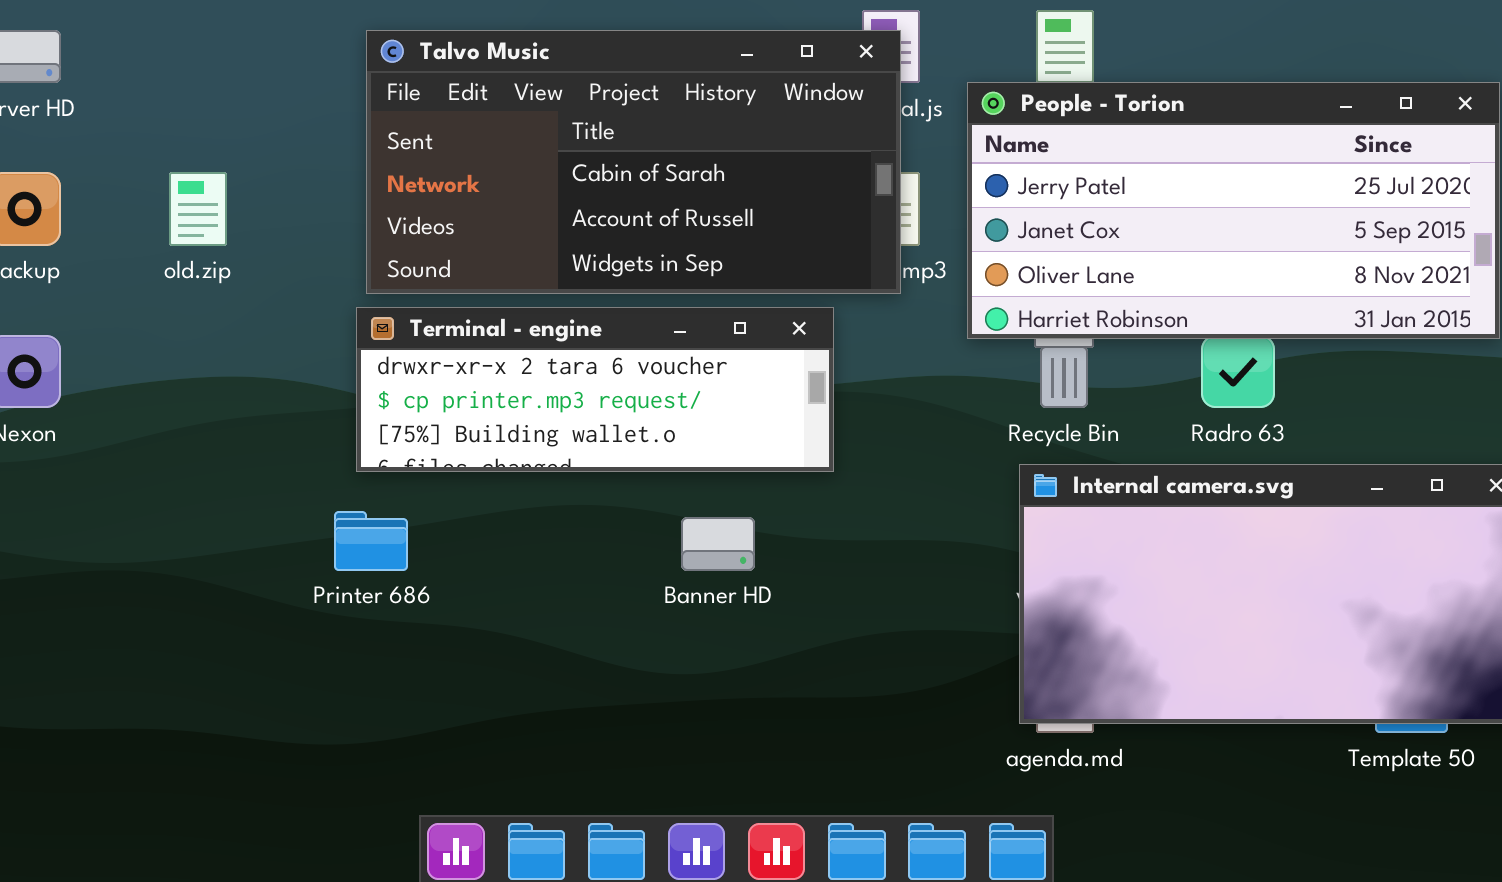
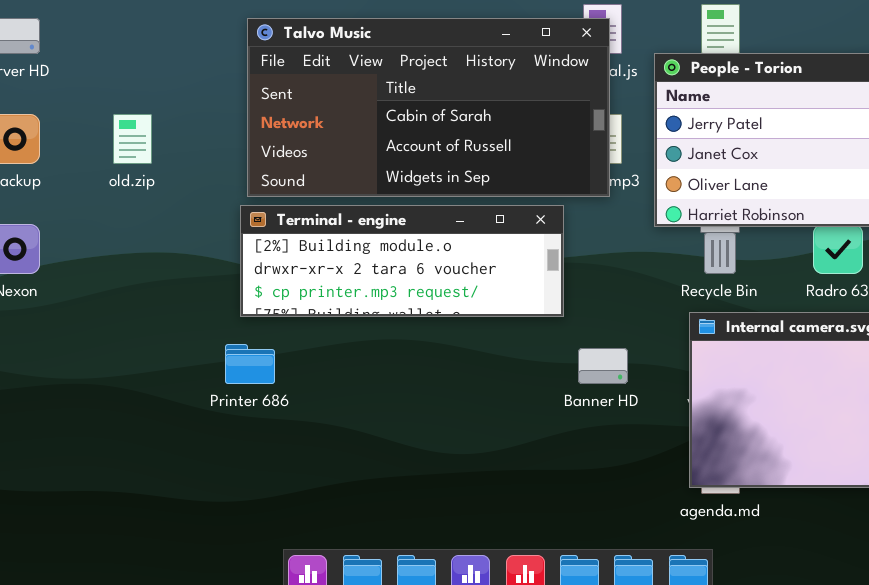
Terminal - engine: [356,307,834,472] -> [240,205,564,317], scrolled up 1 row
Banner HD: [681,517,755,571] -> [578,348,628,384], moved

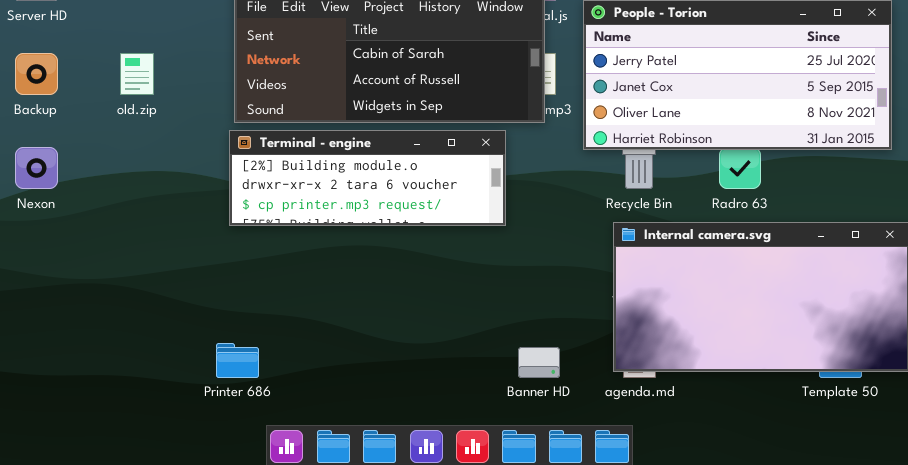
Printer 686: [225,344,275,384] -> [216,343,259,378], moved
Banner HD: [578,348,628,384] -> [518,347,560,378], moved

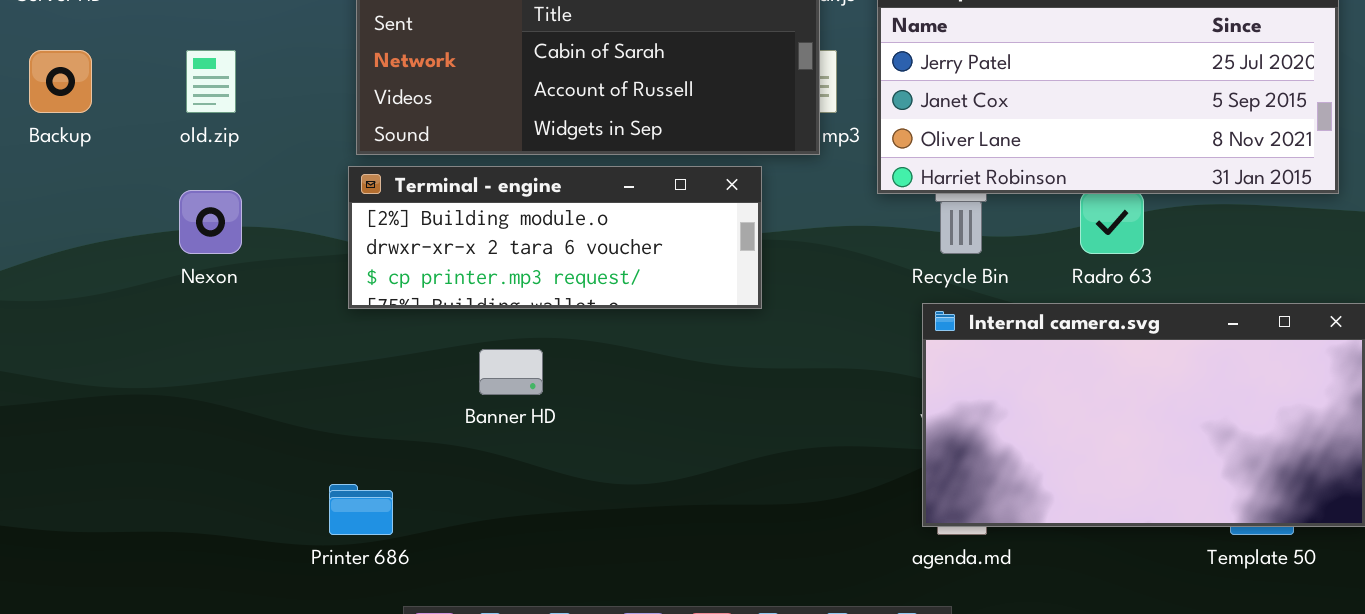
Nexon: [15,147,58,189] -> [179,190,242,254], moved
Banner HD: [518,347,560,378] -> [479,349,543,395], moved

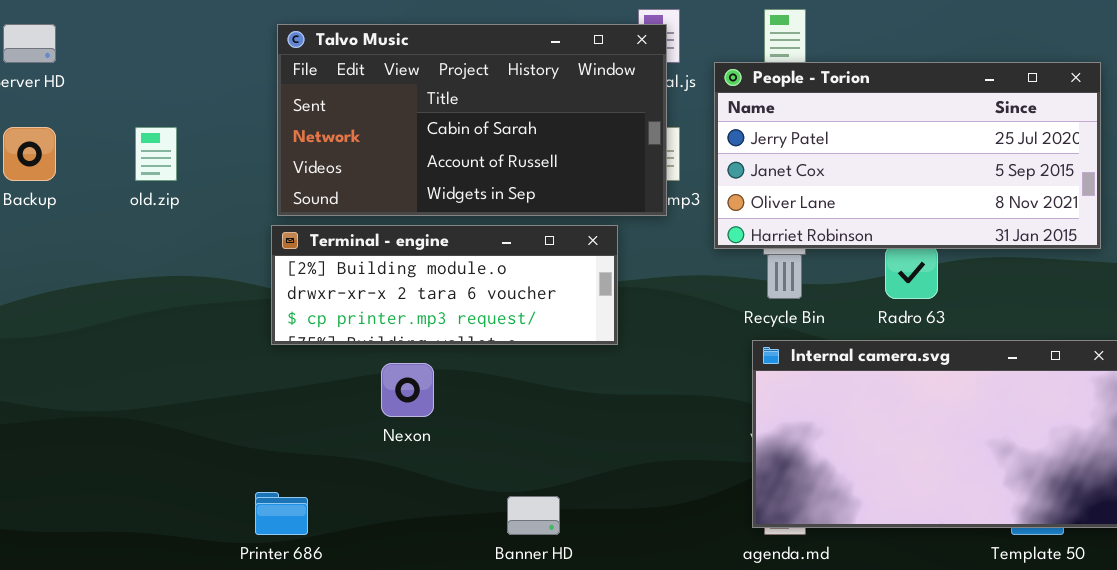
Nexon: [179,190,242,254] -> [381,363,434,417], moved
Banner HD: [479,349,543,395] -> [507,496,560,535], moved

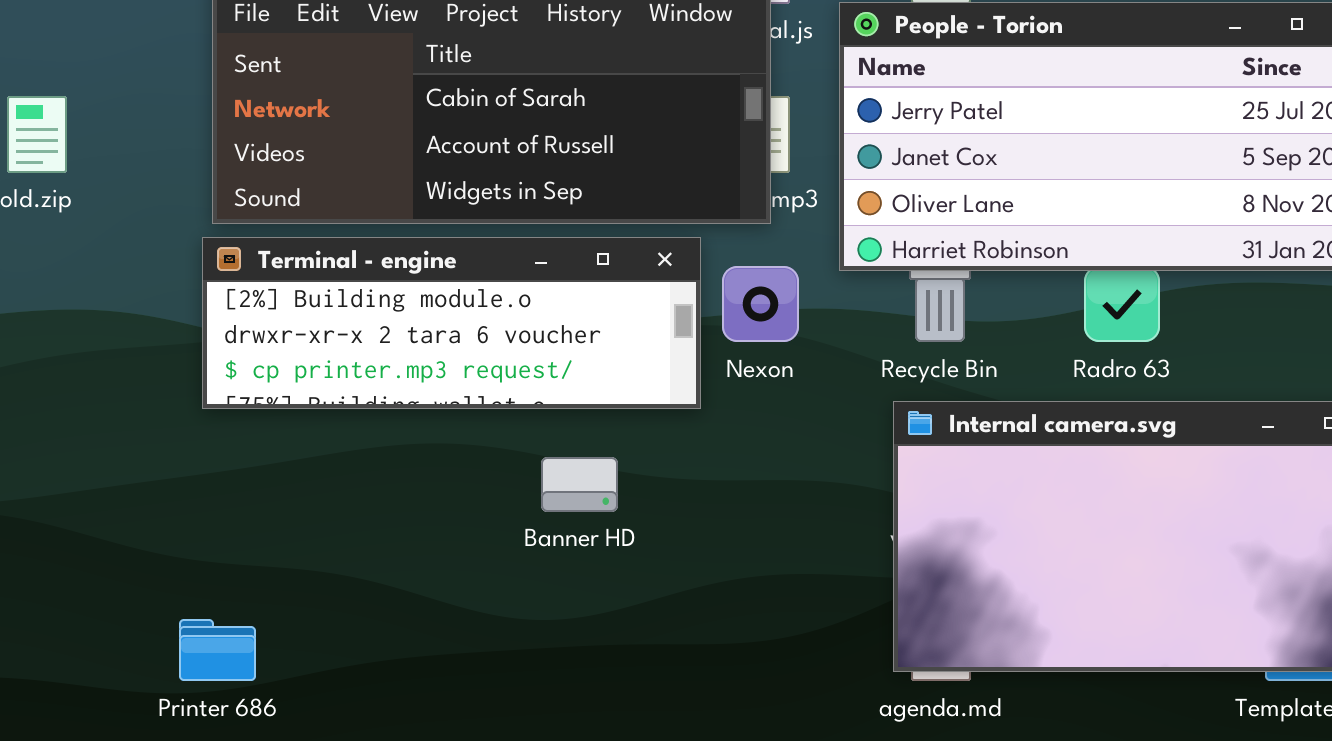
Nexon: [381,363,434,417] -> [722,266,799,342], moved
Banner HD: [507,496,560,535] -> [541,457,618,512], moved

